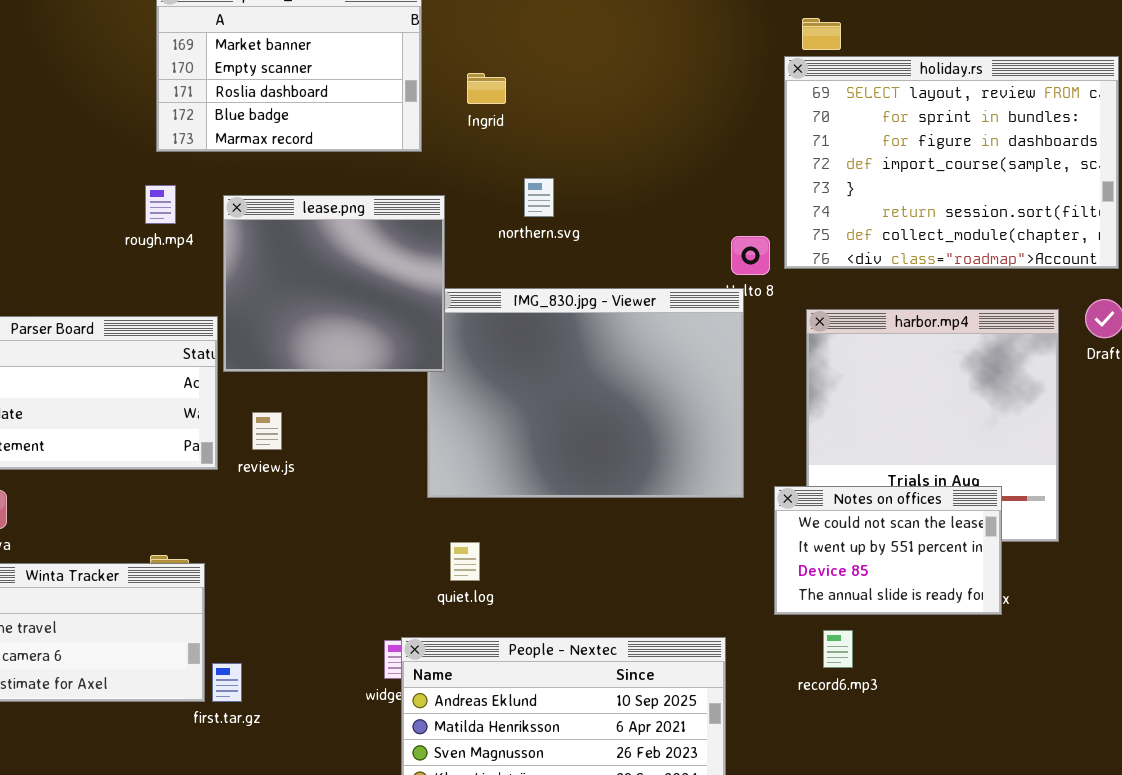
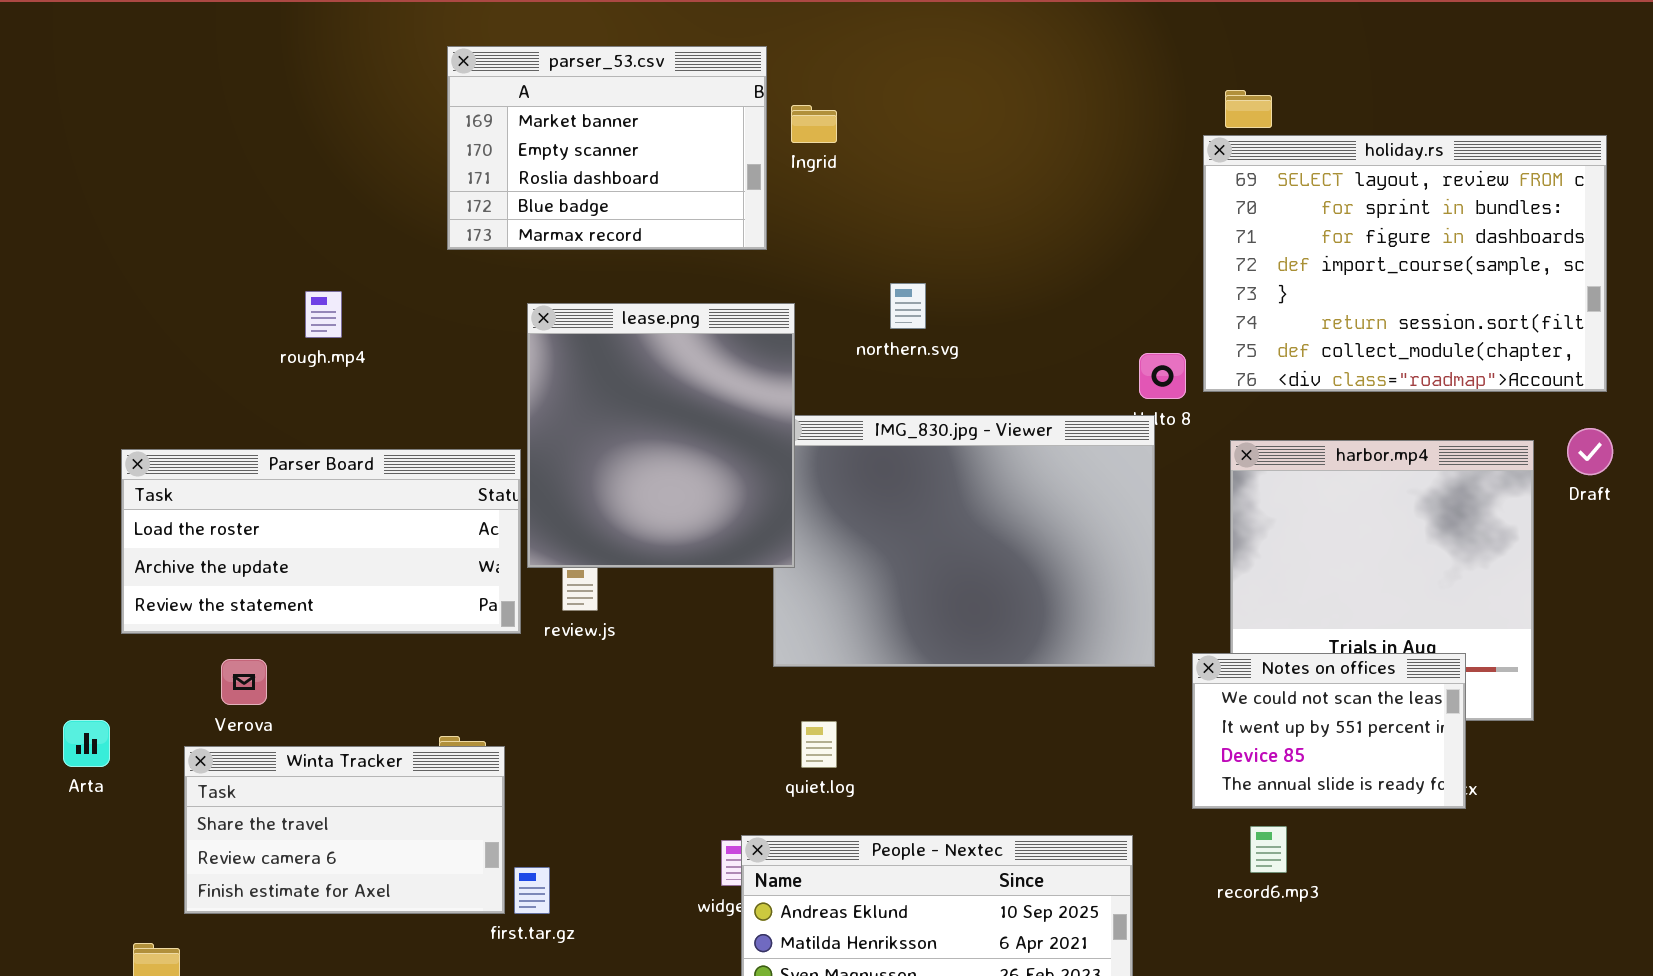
Ingrid: [467,73,506,104] -> [791,105,837,143], moved
rough.mp4: [145,185,176,224] -> [305,291,342,338], moved
lease.png: [223,195,445,372] -> [527,303,795,568], resized

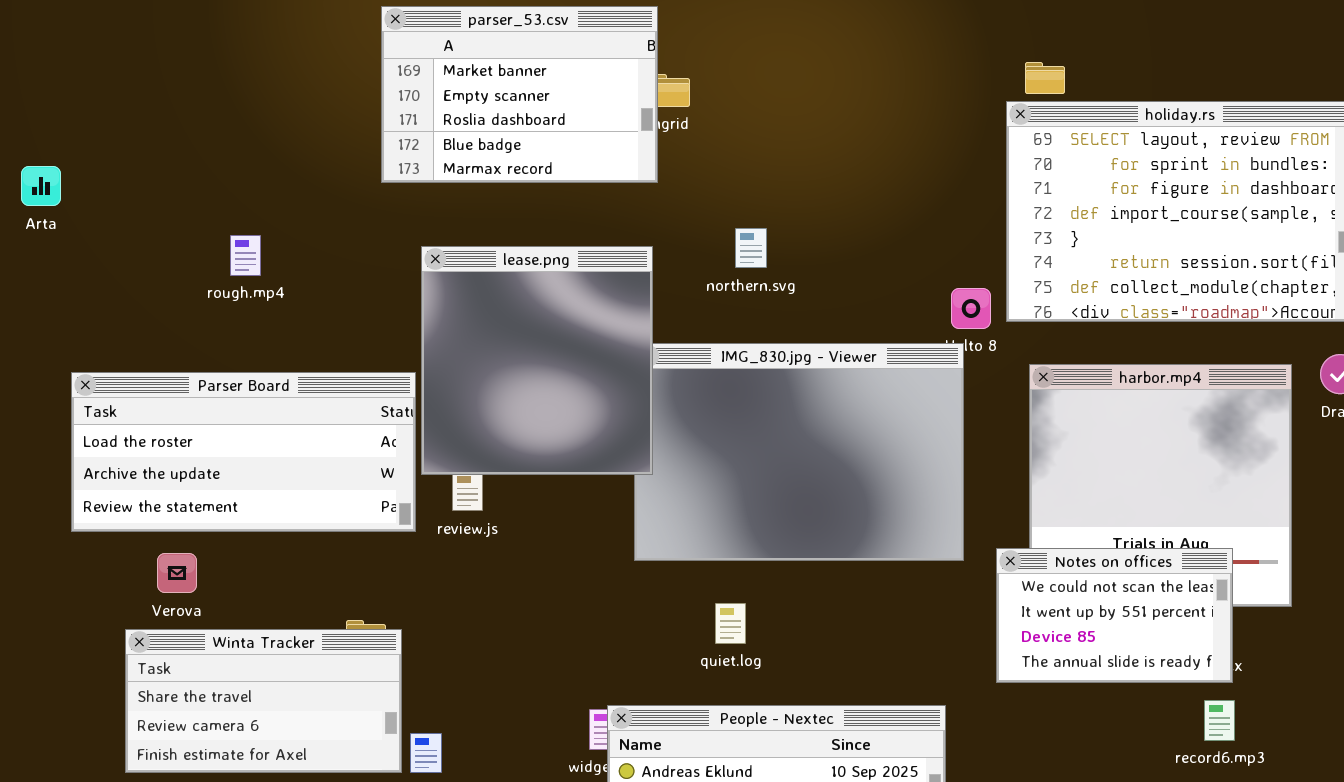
parser_53.csv: [447,46,767,250] -> [381,6,658,183], moved
Arta: [63,720,110,767] -> [21,166,61,206], moved
quiet.log: [801,721,837,768] -> [715,603,746,644], moved
record6.mp3: [1250,826,1287,873] -> [1204,700,1235,741], moved

